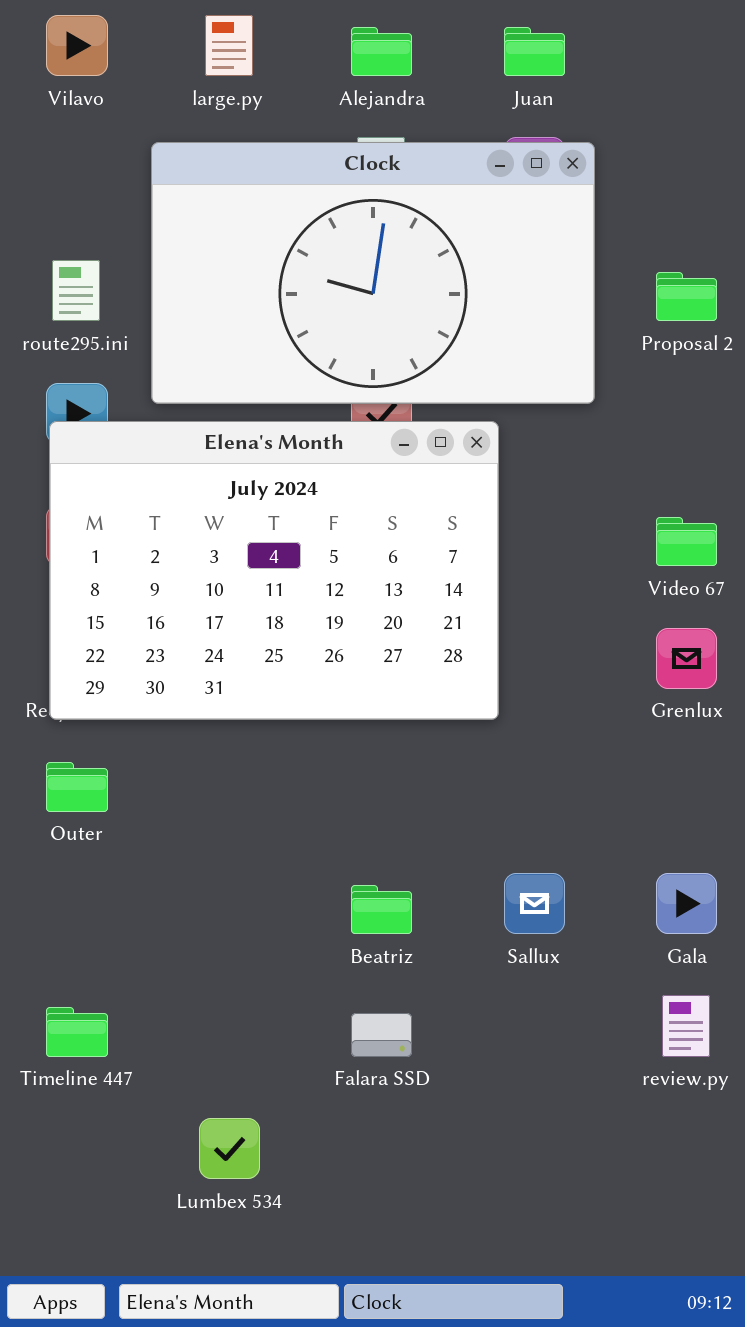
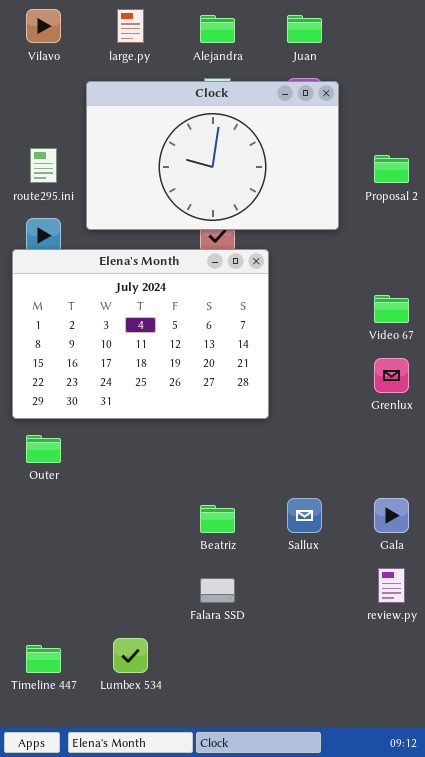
Elena's Month: [49,421,499,720] -> [12,249,269,419], moved
Timeline 447: [46,1007,108,1057] -> [26,645,61,673], moved

